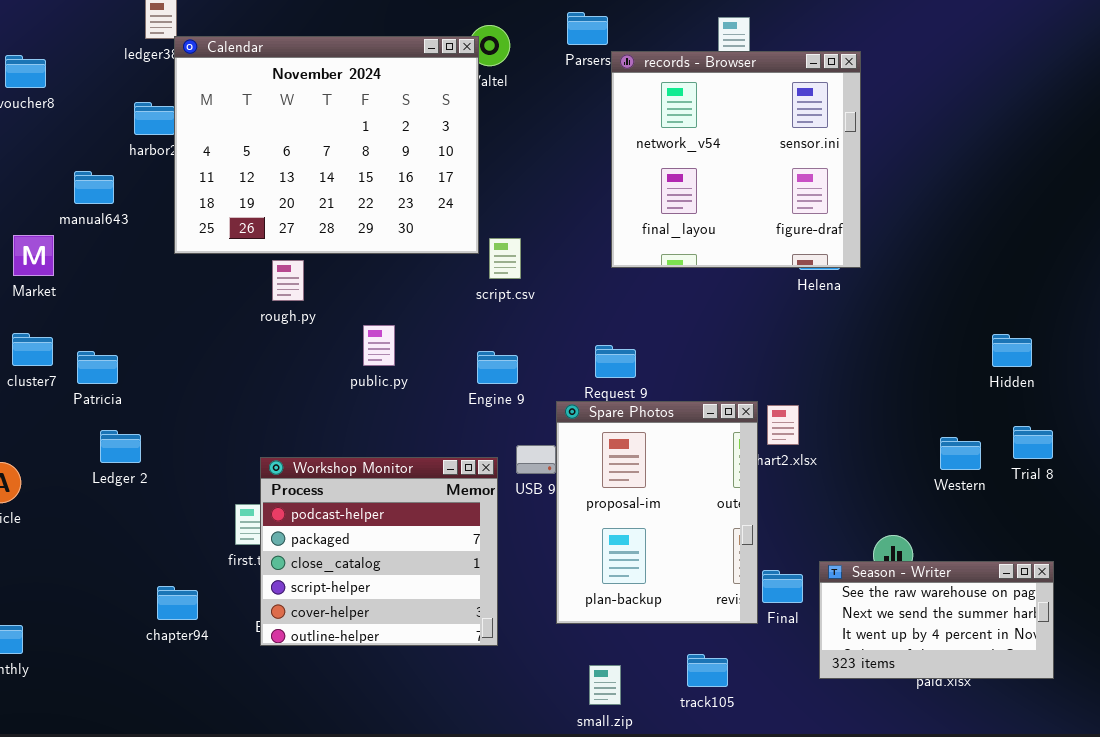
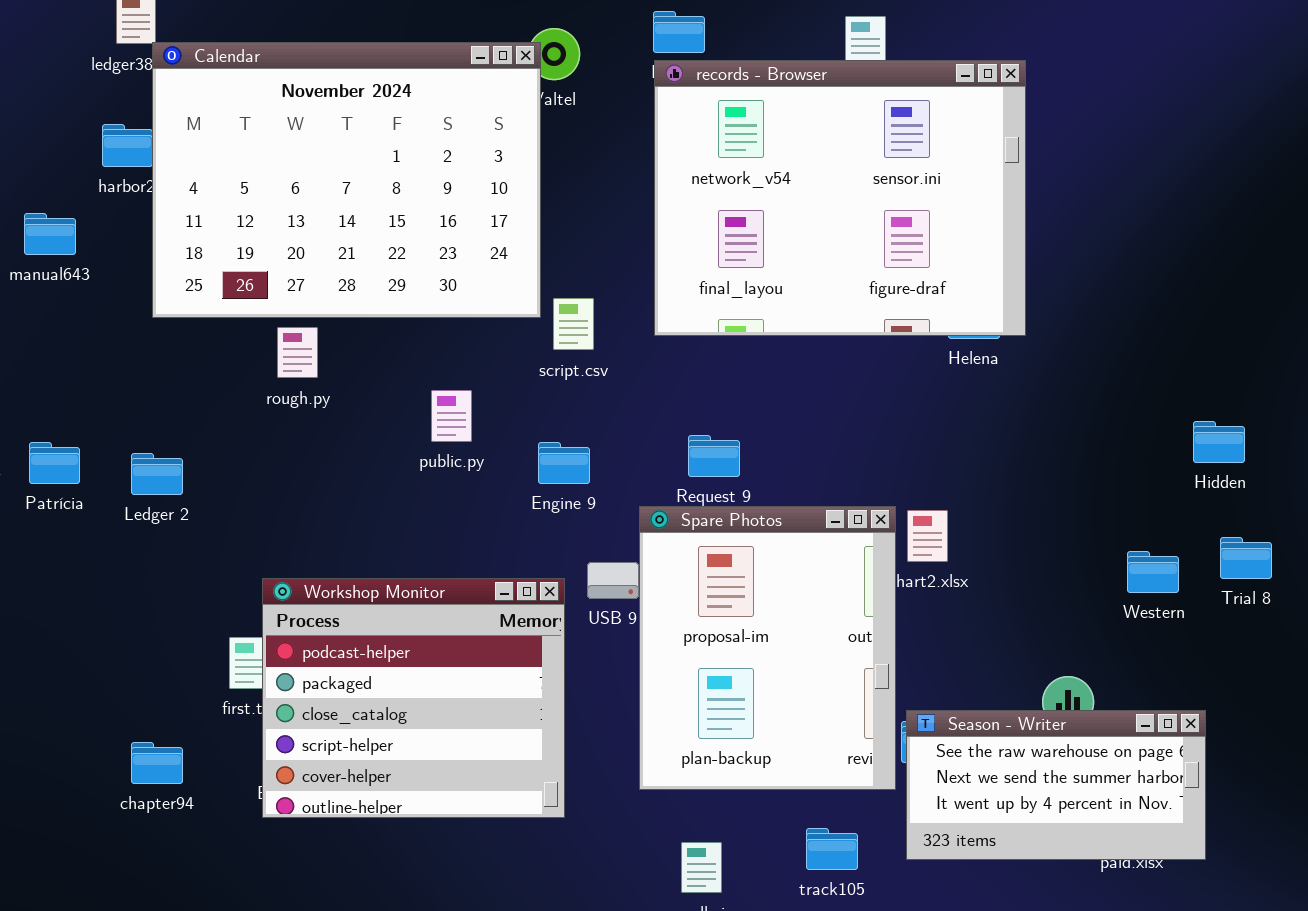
records - Browser: [611,51,861,268] -> [654,60,1026,336], resized
public.py: [363,325,395,366] -> [431,390,472,442], moved
Ledger 2: [100,430,141,463] -> [131,453,183,495], moved
Season - Writer: [819,561,1054,679] -> [906,710,1206,860], moved

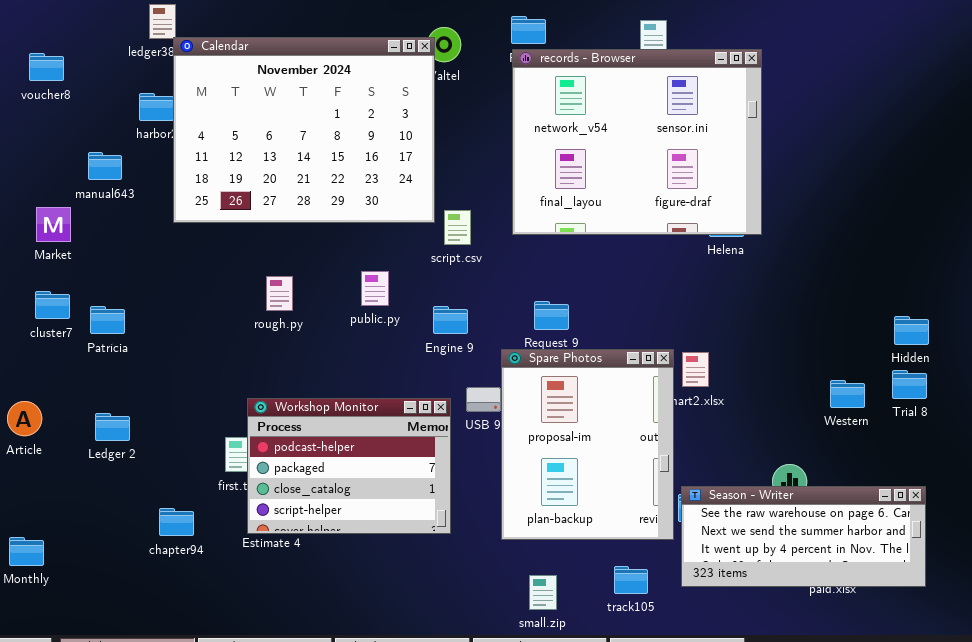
rough.py: [277,327,318,378] -> [266,276,293,311], moved
Hidden: [1193,421,1245,463] -> [894,316,929,345], moved
Ledger 2: [131,453,183,495] -> [95,413,130,441], moved
Workshop Monitor: [262,578,565,818] -> [247,398,451,534], resized
Season - Writer: [906,710,1206,860] -> [681,486,926,587], resized

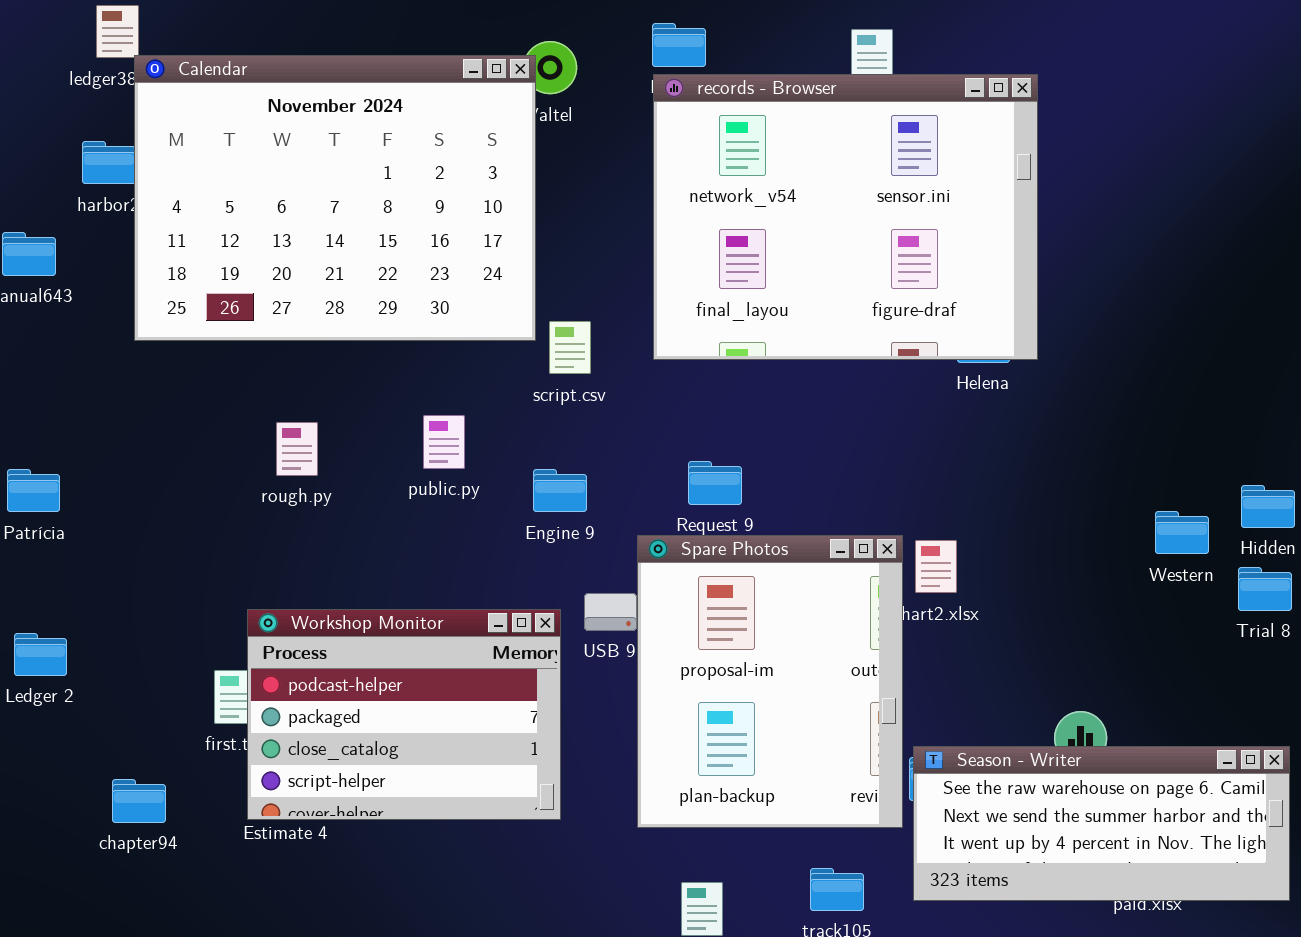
Western: [830,380,865,408] -> [1155,511,1209,554], moved

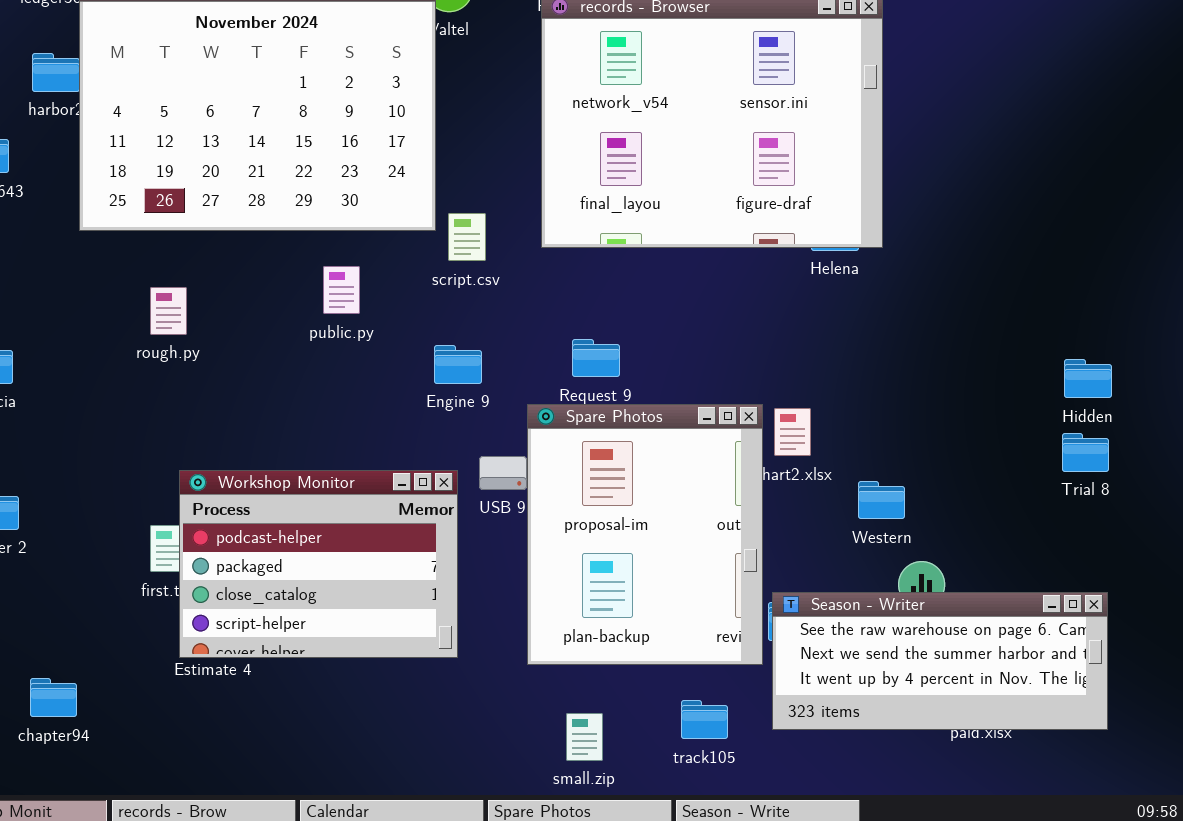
public.py: [423,415,465,469] -> [323,266,360,314], moved
rough.py: [276,422,318,476] -> [150,287,187,335], moved
Western: [1155,511,1209,554] -> [858,481,905,519], moved
chapter94: [112,779,166,823] -> [30,678,77,717], moved

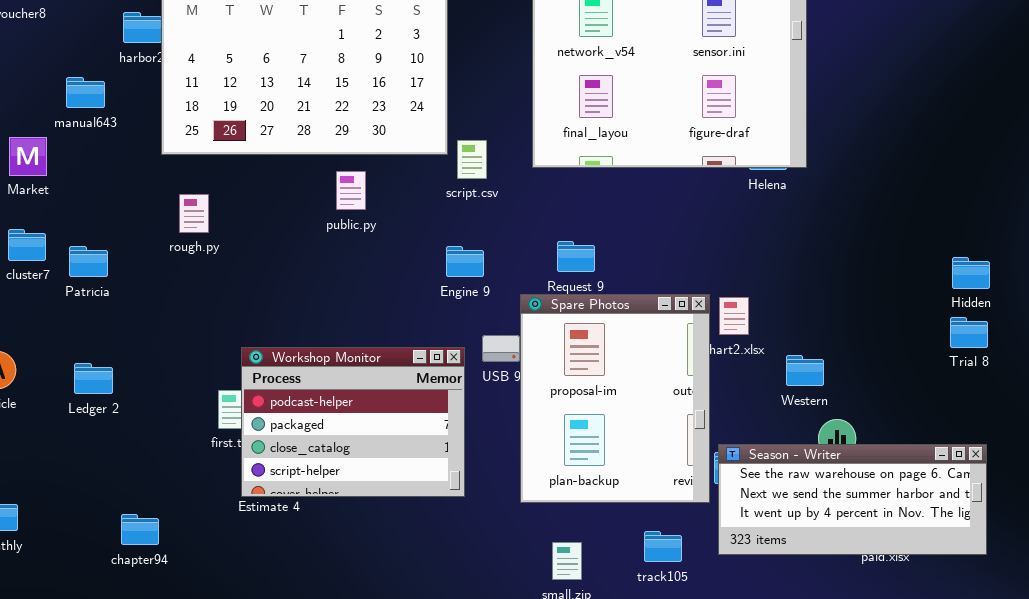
public.py: [323,266,360,314] -> [336,171,366,210], moved
rough.py: [150,287,187,335] -> [179,194,209,233], moved

